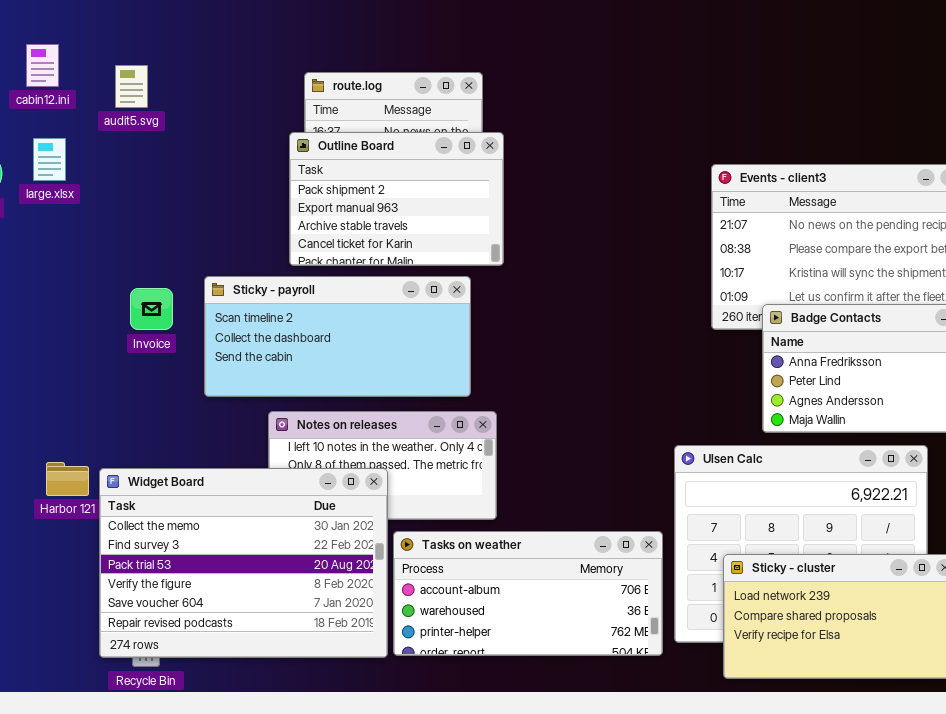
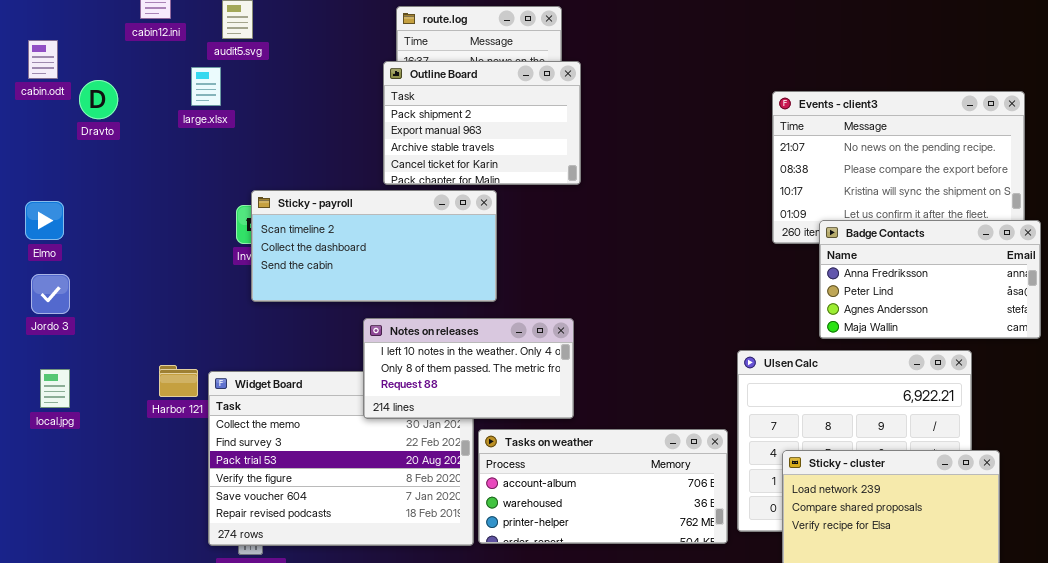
large.xlsx: [33,138,66,181] -> [191,67,221,106], moved
Sticky - payroll: [204,276,471,397] -> [251,190,497,302], moved
Notes on releases: [268,411,497,520] -> [363,318,574,419], raised

